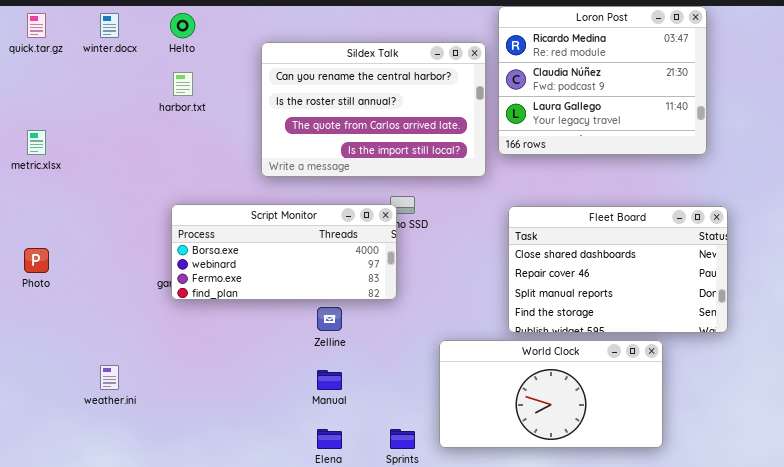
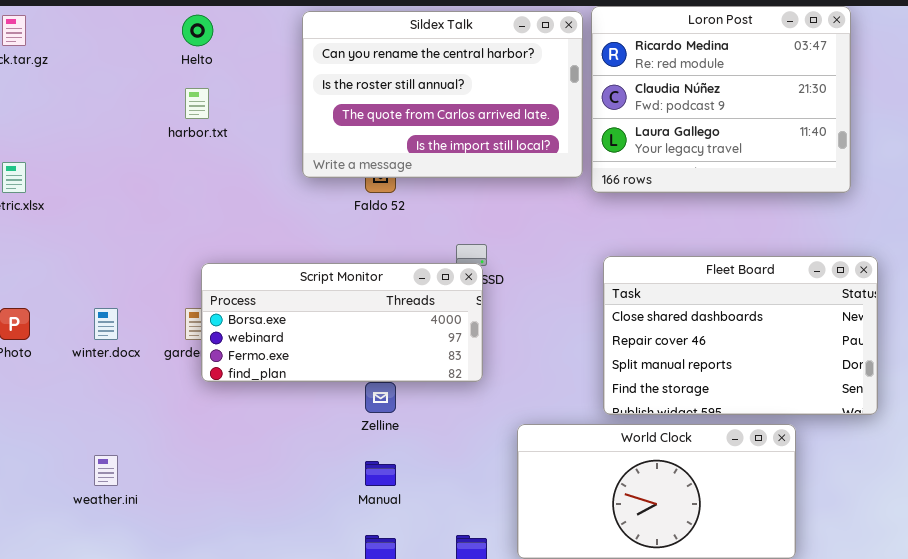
winter.docx: [100,13,119,38] -> [94,308,118,340], moved
Sildex Talk: [261,42,486,177] -> [302,11,583,178], moved
Script Monitor: [171,204,397,300] -> [201,263,483,382], moved

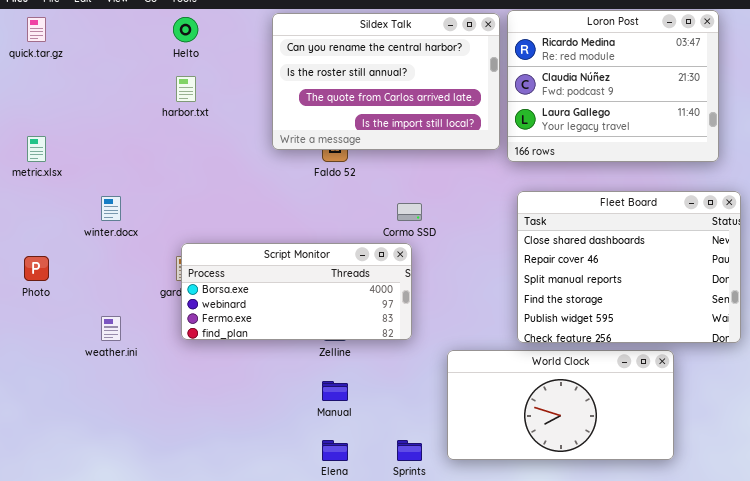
Fleet Board: [603,256,878,415] -> [517,191,741,343], resized
Script Monitor: [201,263,483,382] -> [181,243,412,340], moved
winter.docx: [94,308,118,340] -> [101,196,121,221], moved
weather.ini: [94,455,118,486] -> [101,316,121,341], moved

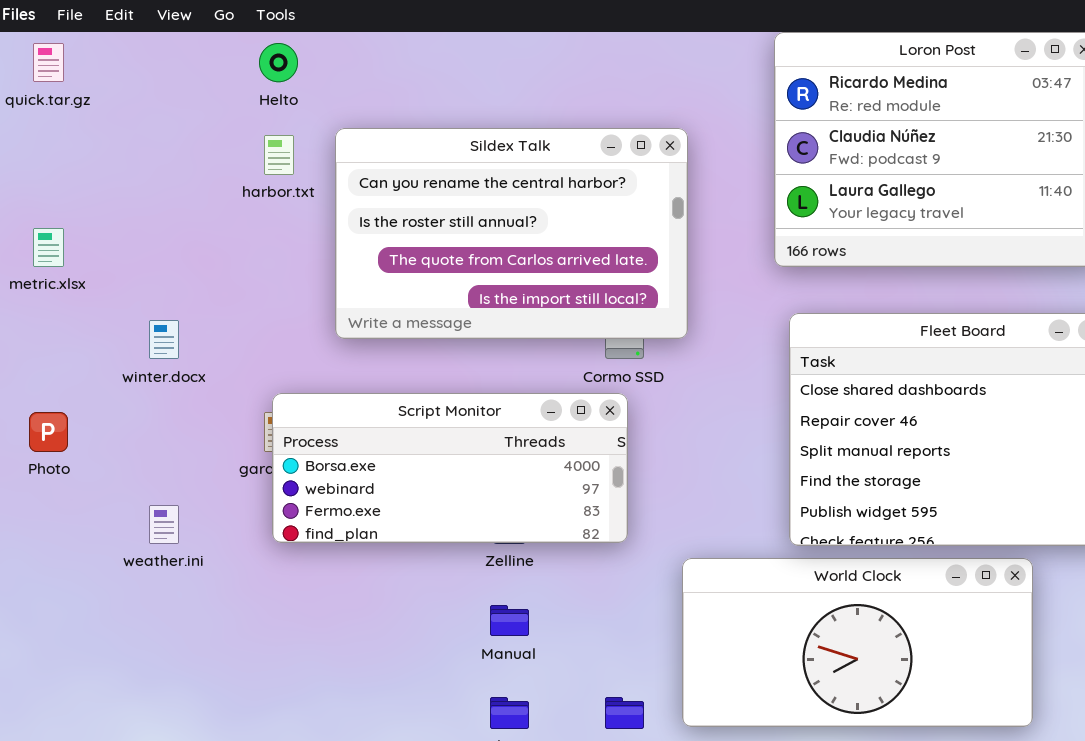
Sildex Talk: [272,13,500,150] -> [335,128,688,339], moved

